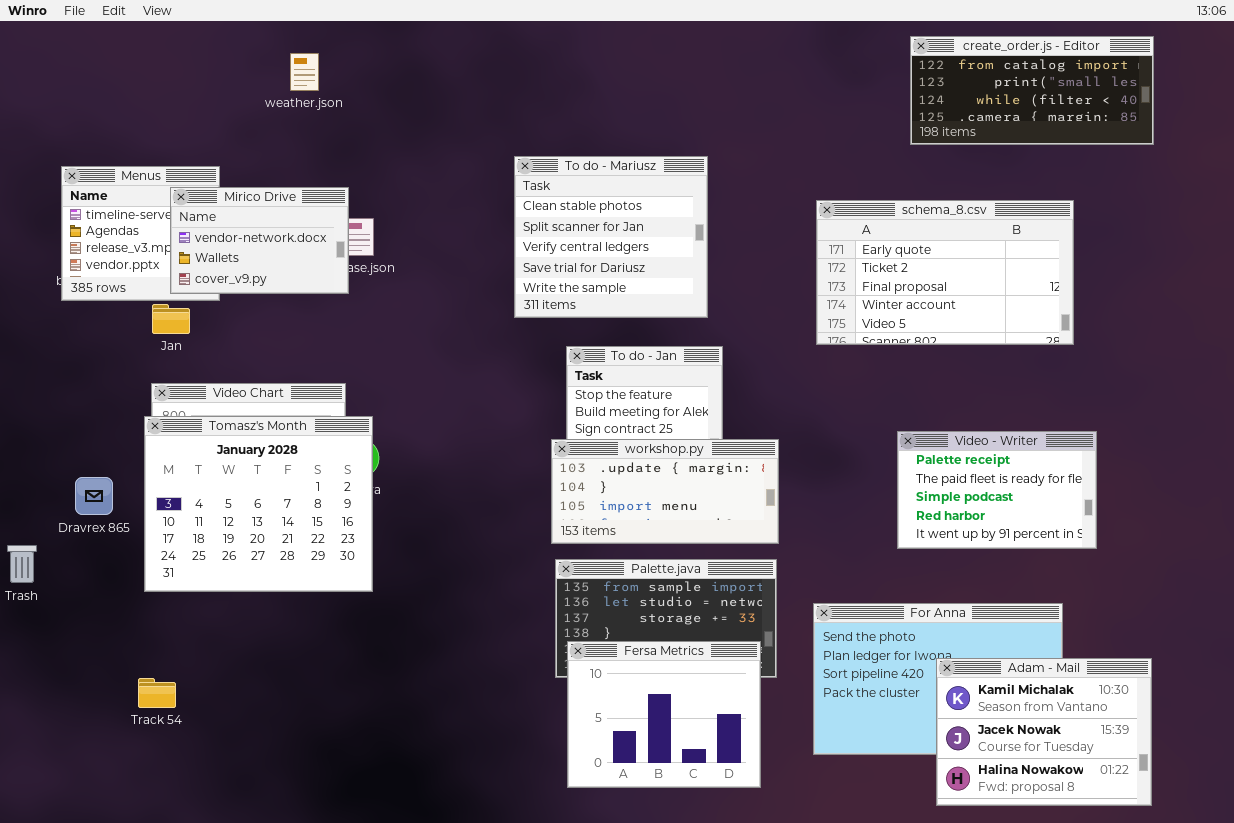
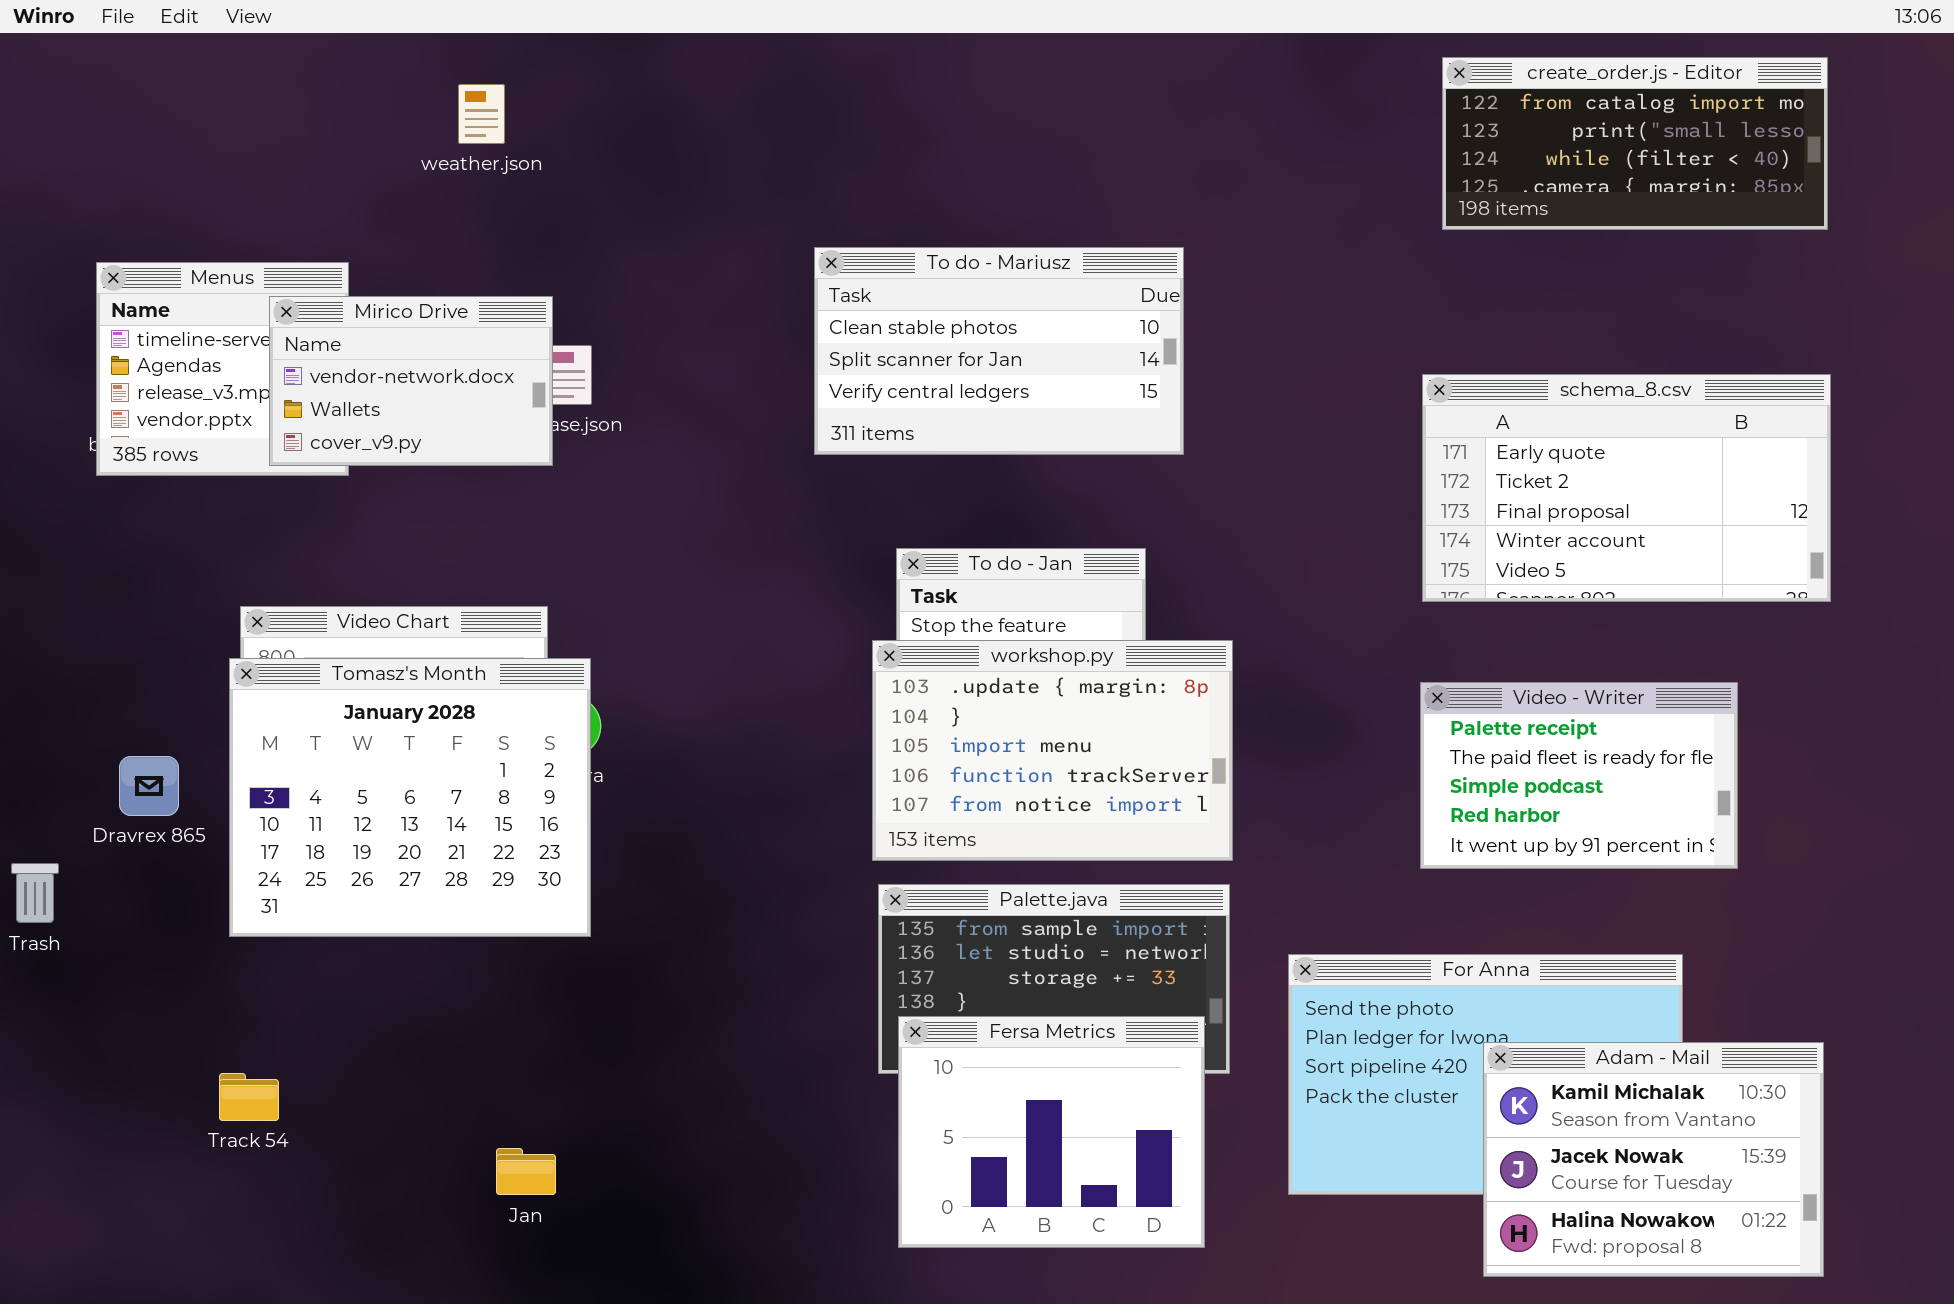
To do - Mariusz: [514,156,708,318] -> [814,247,1184,455], resized
schema_8.csv: [816,200,1074,345] -> [1422,374,1831,602], moved
Jan: [152,304,190,334] -> [496,1148,556,1195], moved
workshop.py: [551,439,779,544] -> [872,640,1233,861], resized

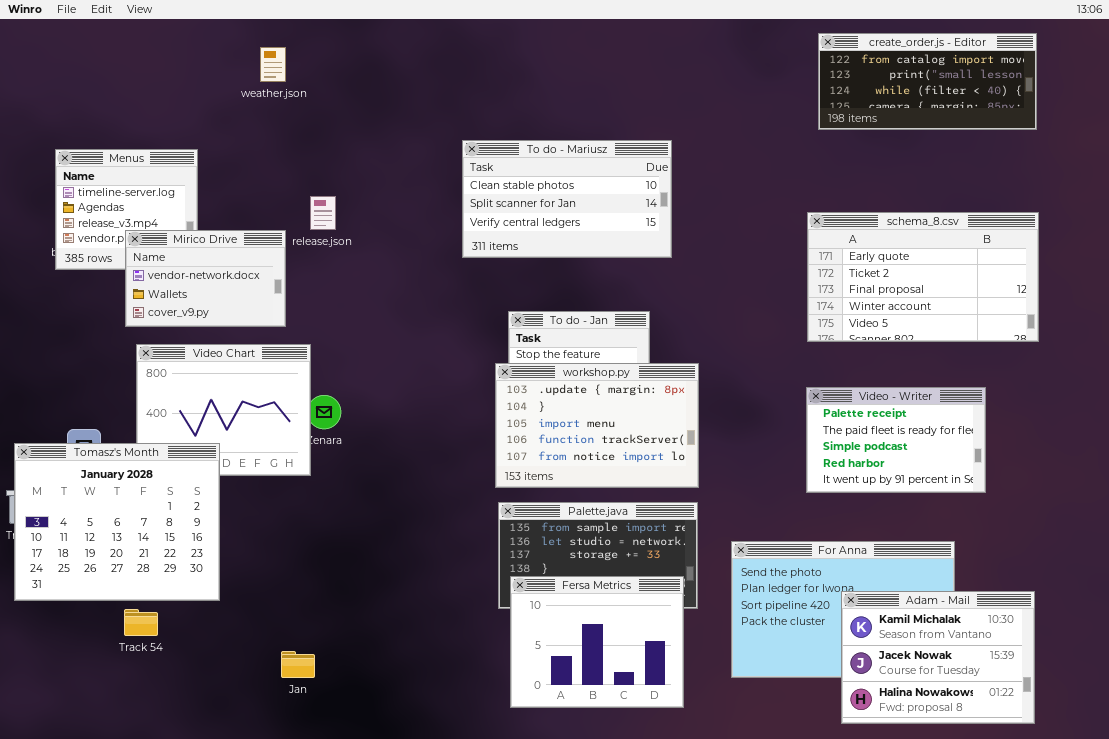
Mirico Drive: [269,296,553,466] -> [125,230,286,327], moved
Tomasz's Month: [229,658,591,937] -> [14,443,220,601], moved

